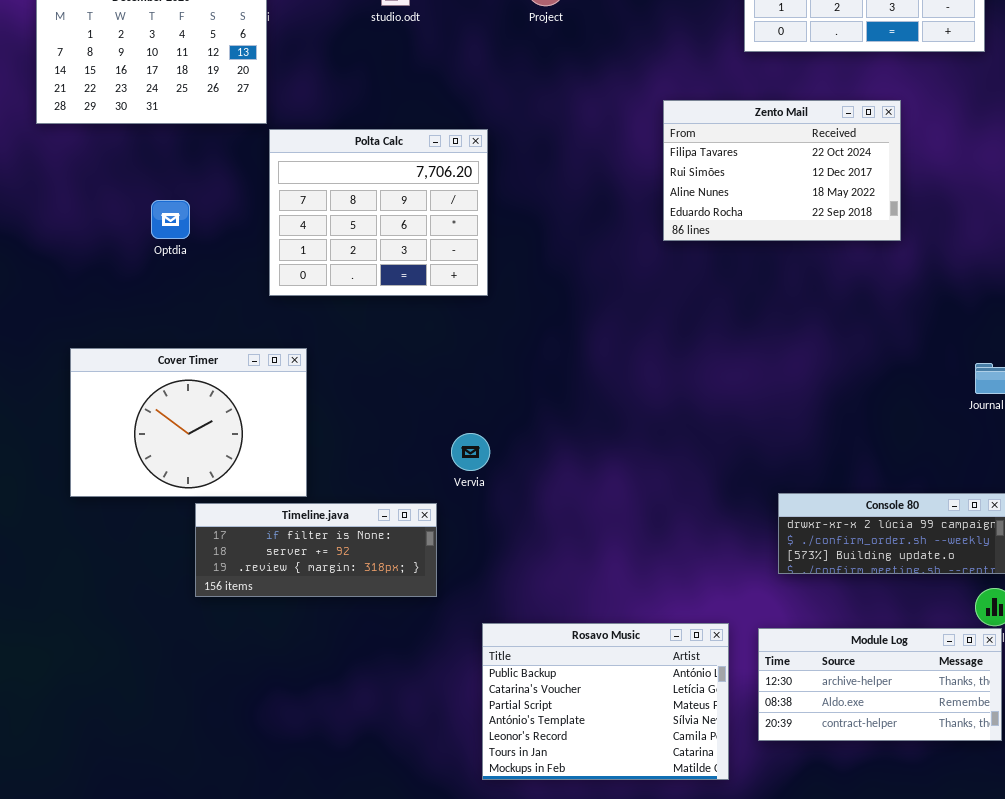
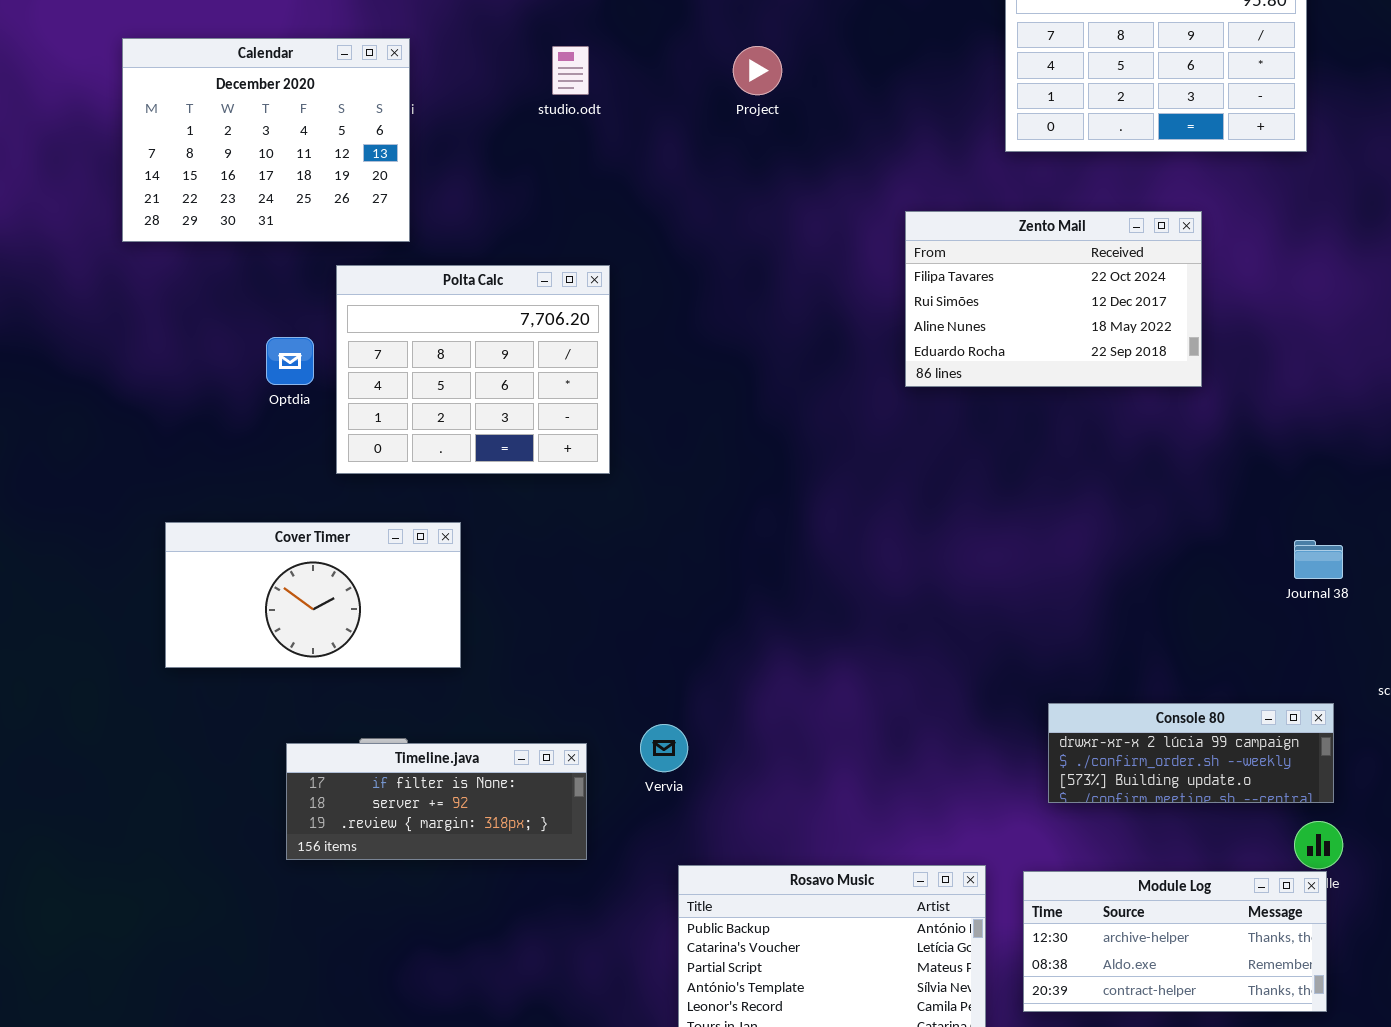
Polta Calc: [269,129,488,296] -> [336,265,610,474], moved
Cover Timer: [70,348,307,497] -> [165,522,461,668], resized
Vervia: [451,433,490,471] -> [640,724,688,772], moved
Timeline.java: [195,503,437,597] -> [286,743,587,860], moved

